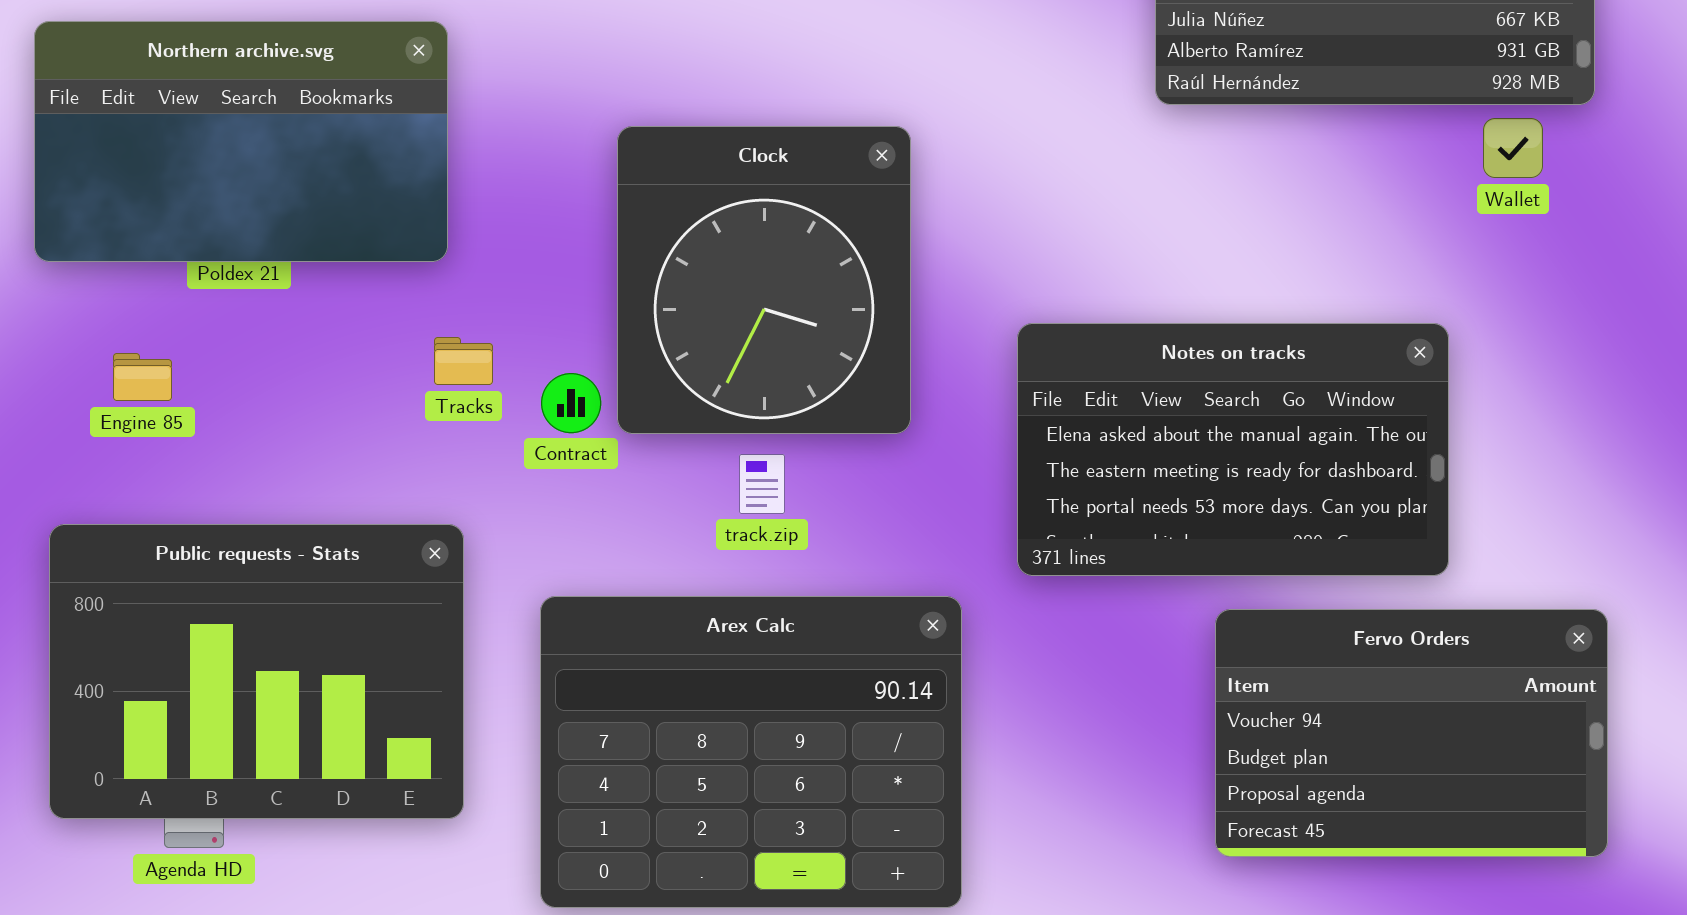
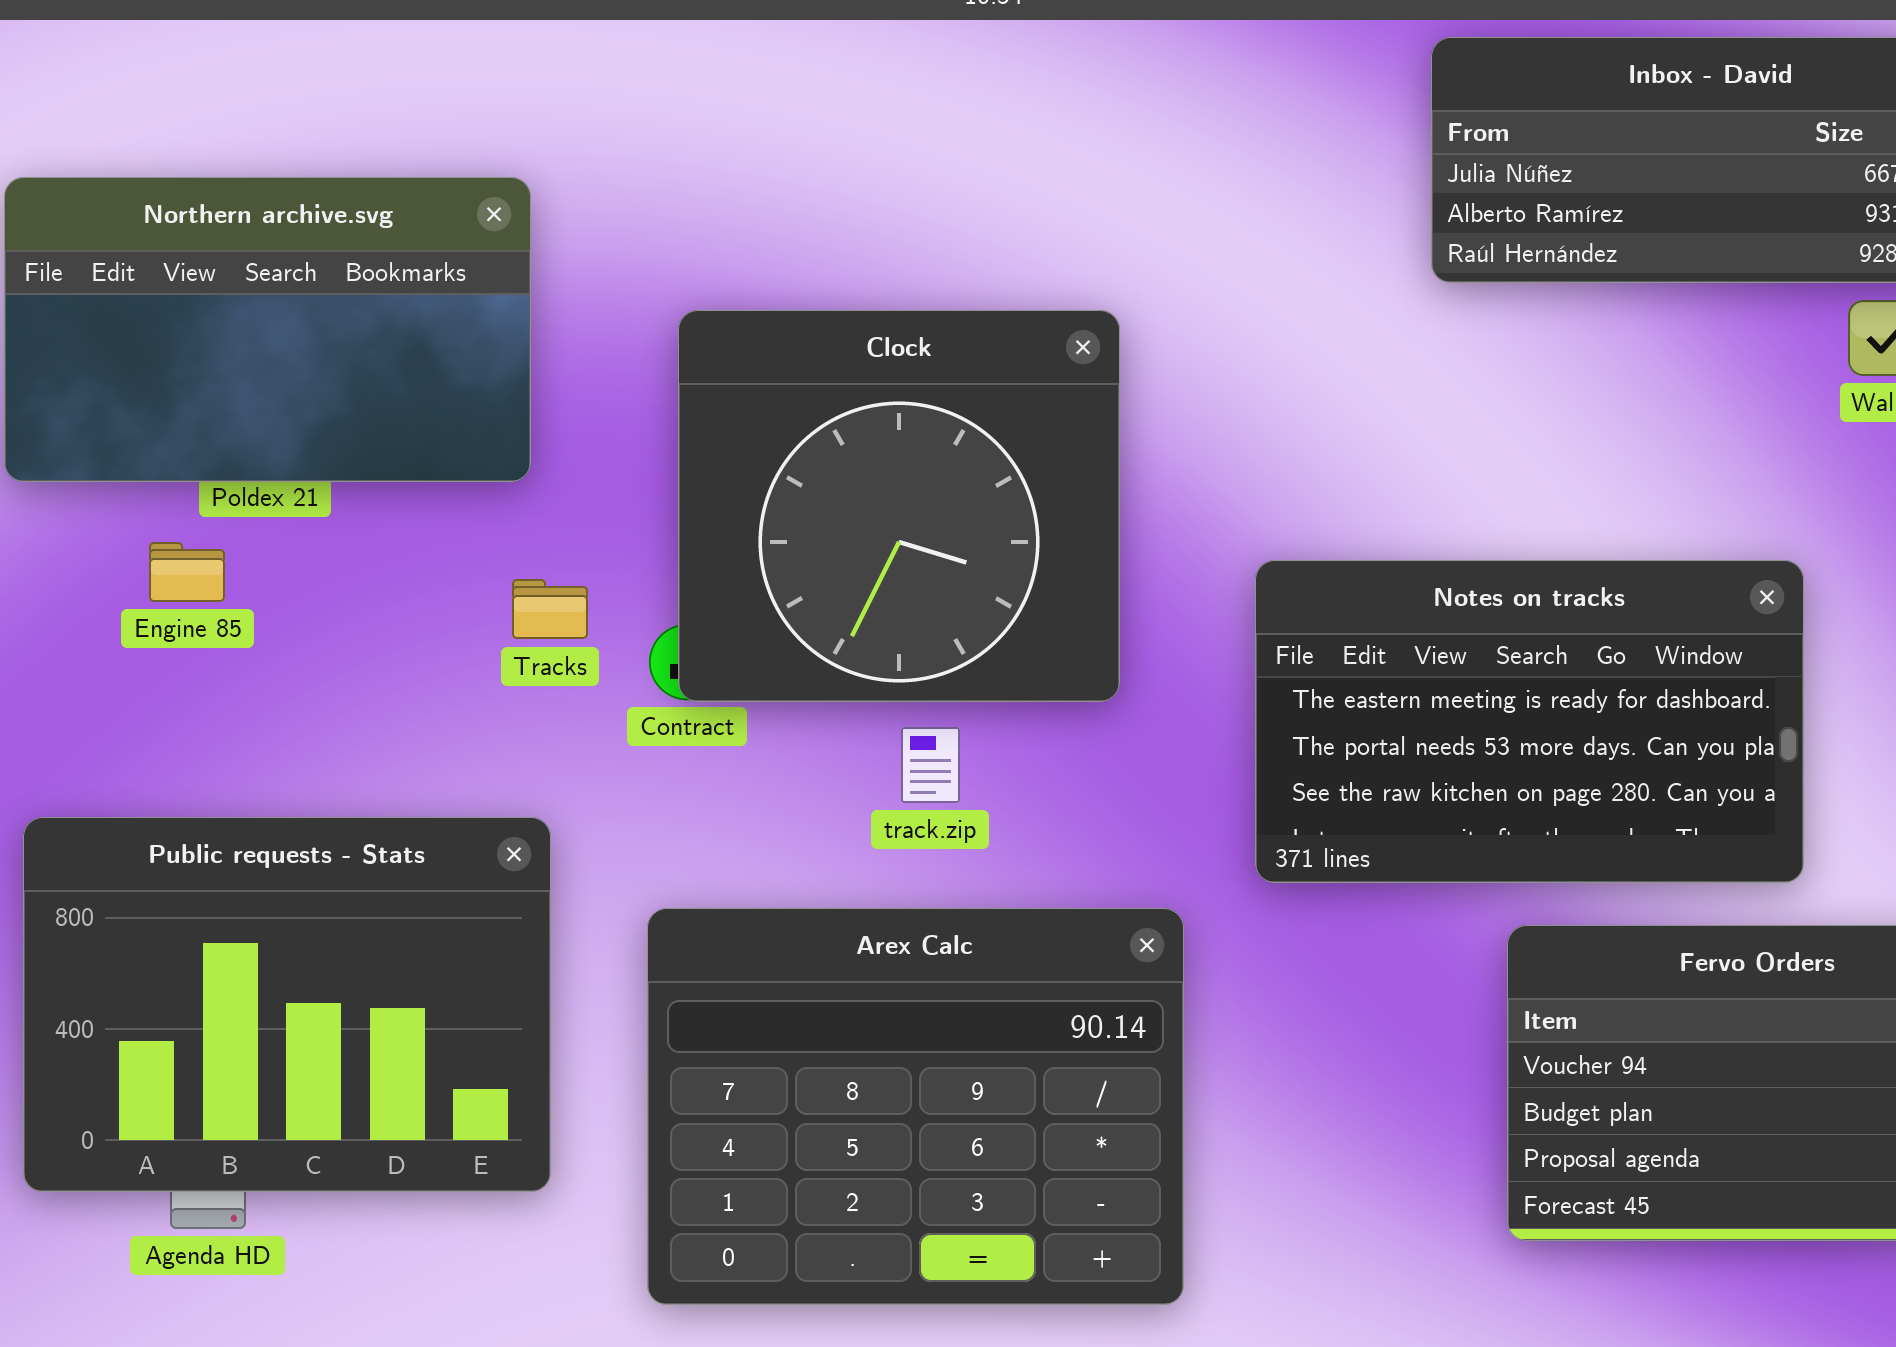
Clock: [617,126,911,434] -> [678,310,1120,702], resized
Notes on tracks: [1017,323,1449,576] -> [1255,560,1804,883], scrolled down 1 row
Engine 85: [113,353,172,401] -> [149,542,225,602], moved

